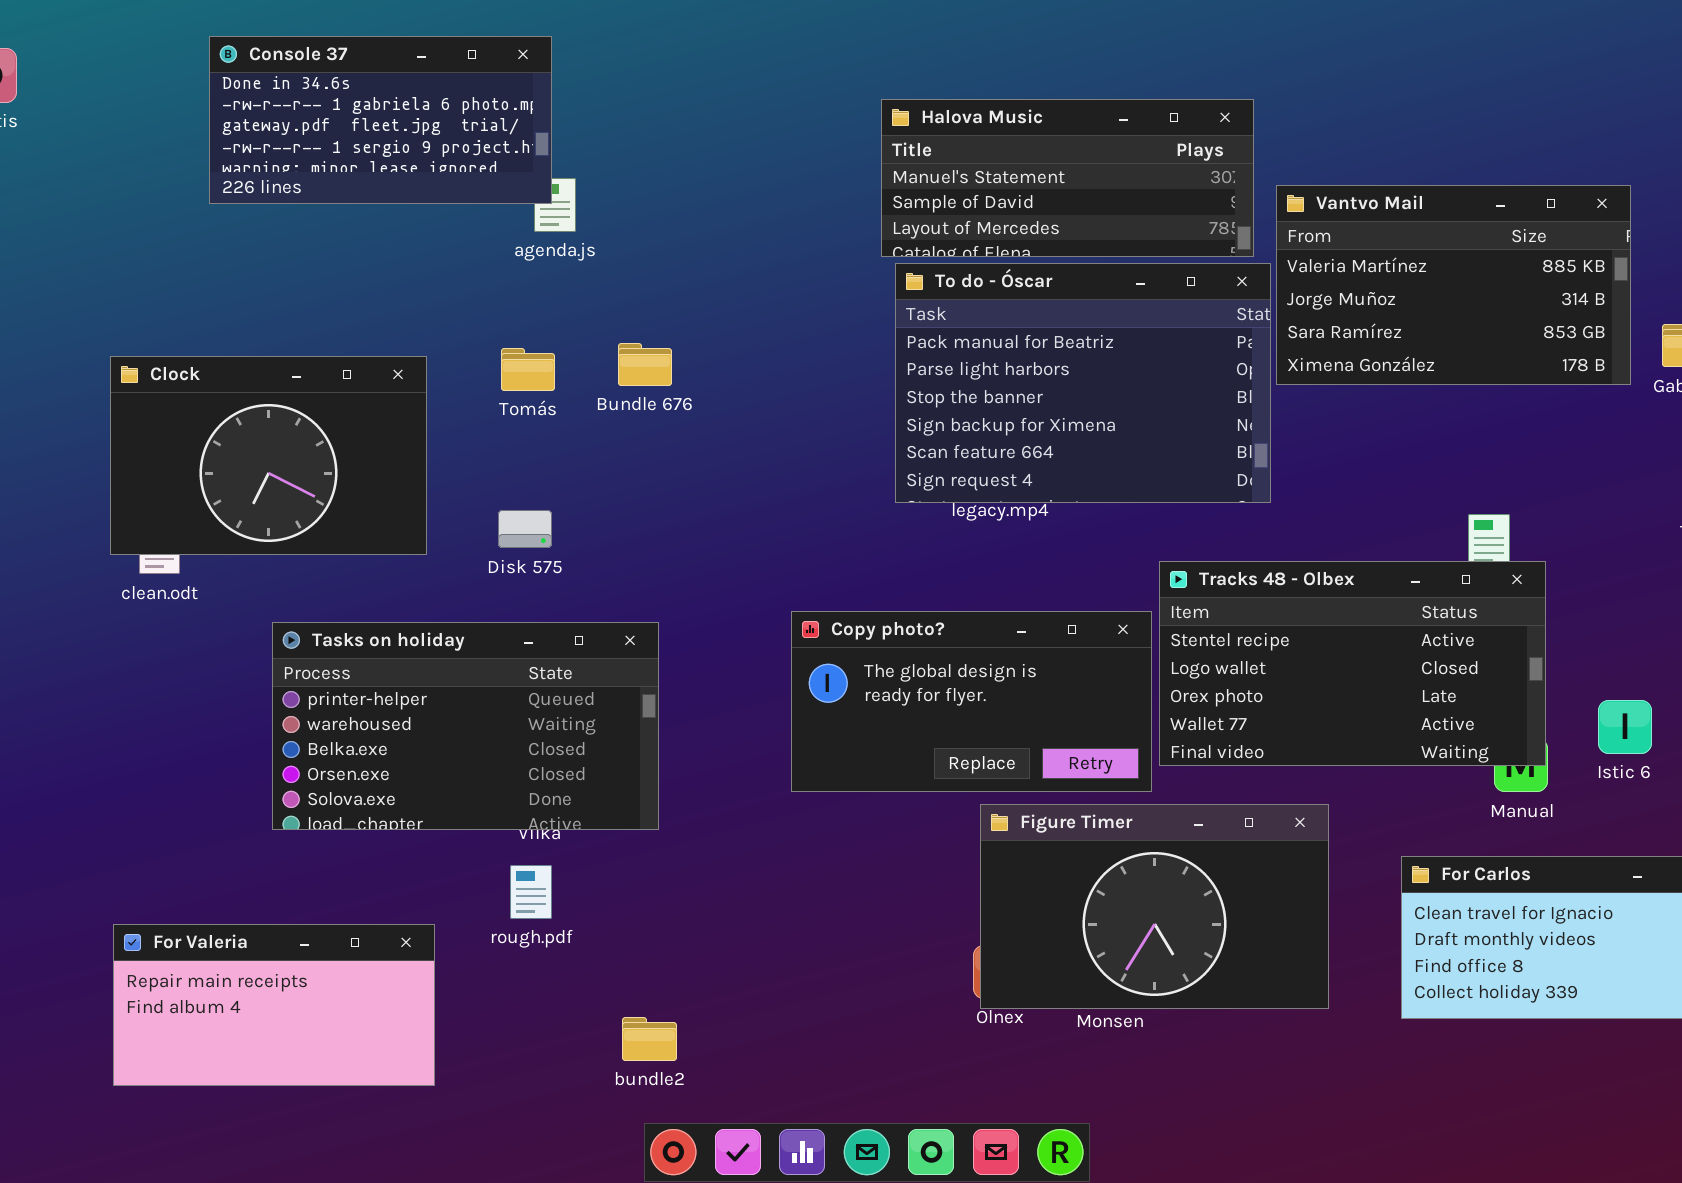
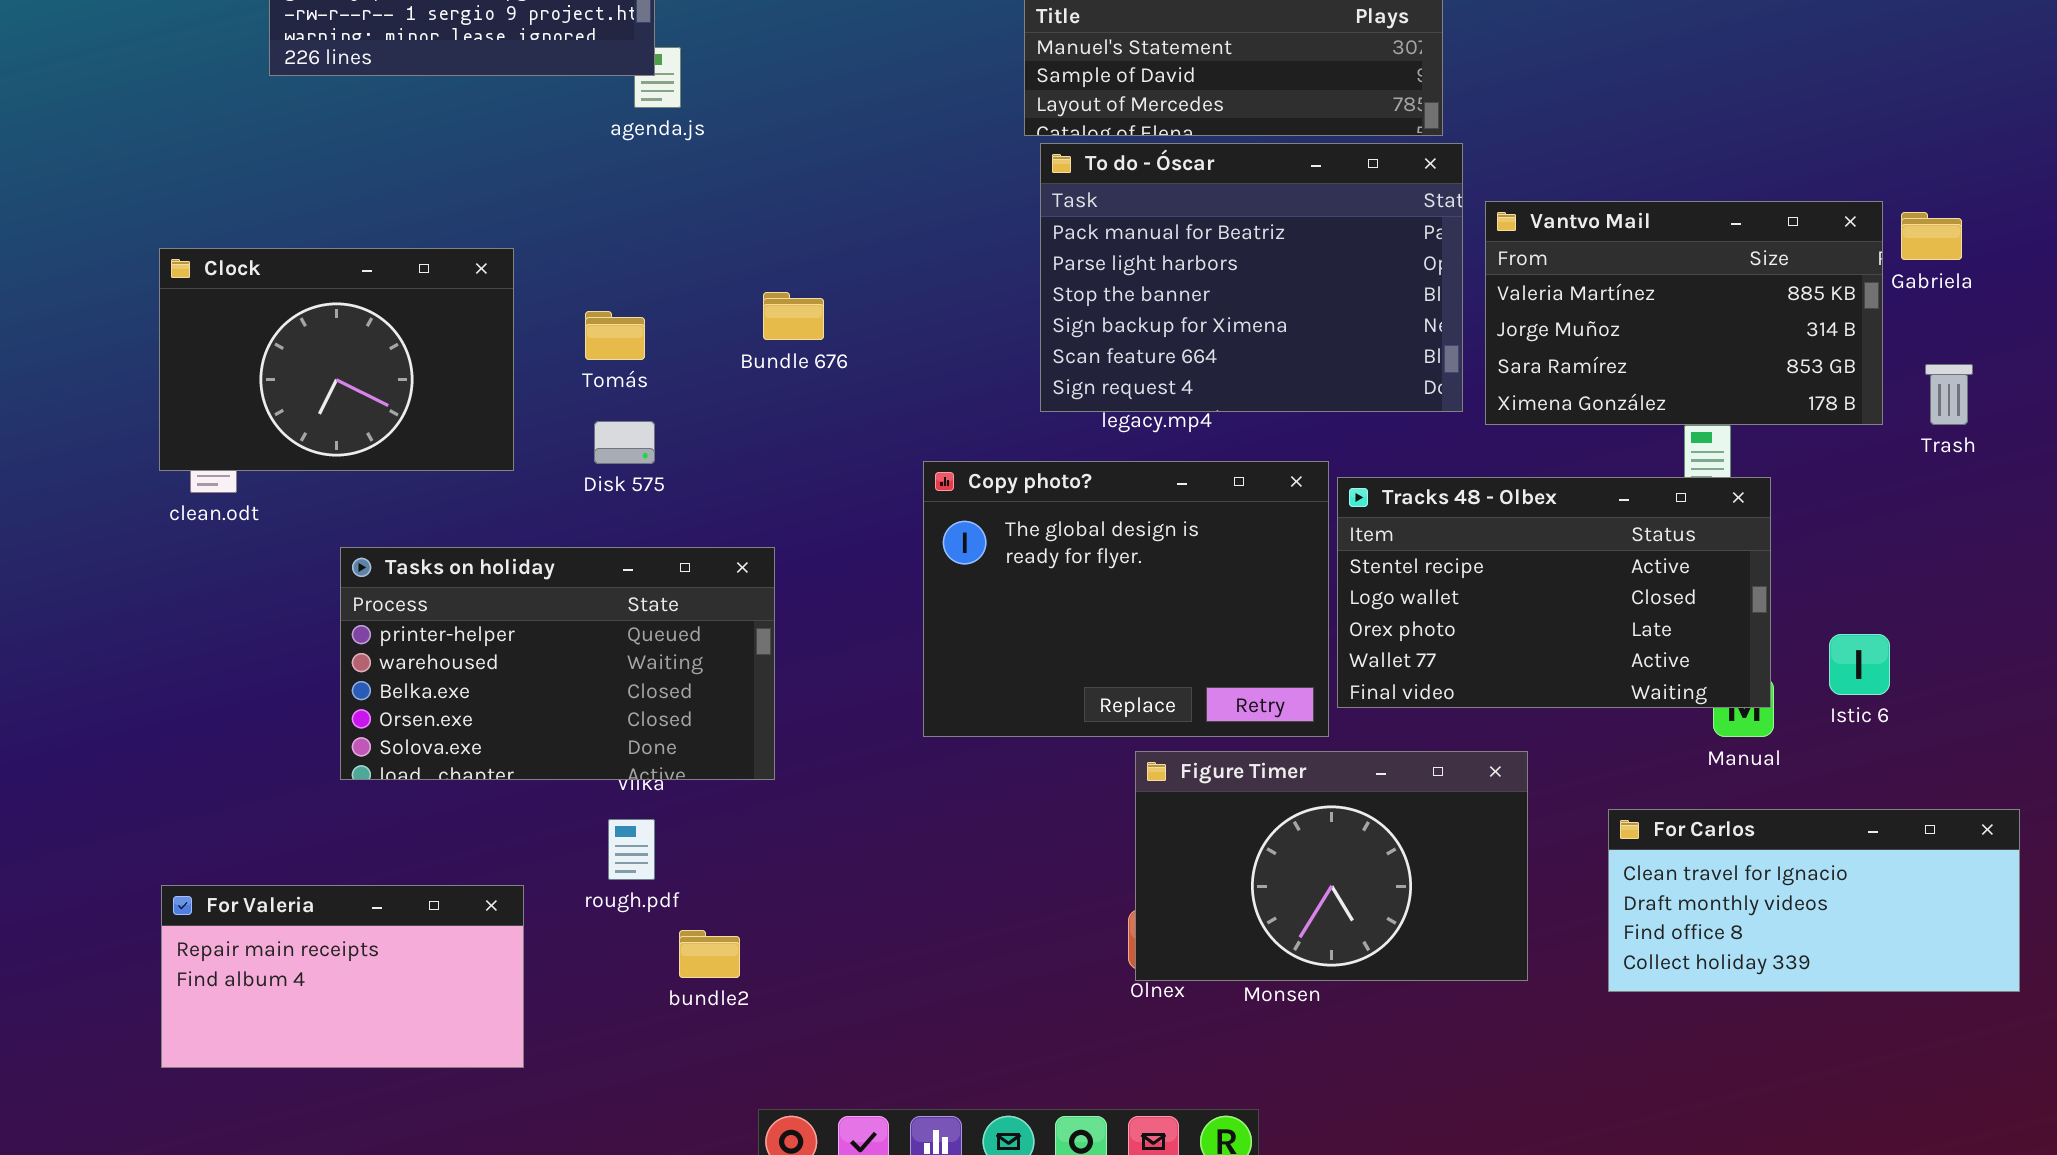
Vantvo Mail: [1276,185,1631,385] -> [1485,201,1883,425], moved
Bundle 676: [618,343,672,386] -> [763,292,824,340], moved
Tomás: [501,348,555,391] -> [585,311,645,360], moved
Copy photo?: [791,611,1152,792] -> [923,461,1329,737], resized
bundle2: [622,1017,677,1061] -> [679,930,740,978], moved

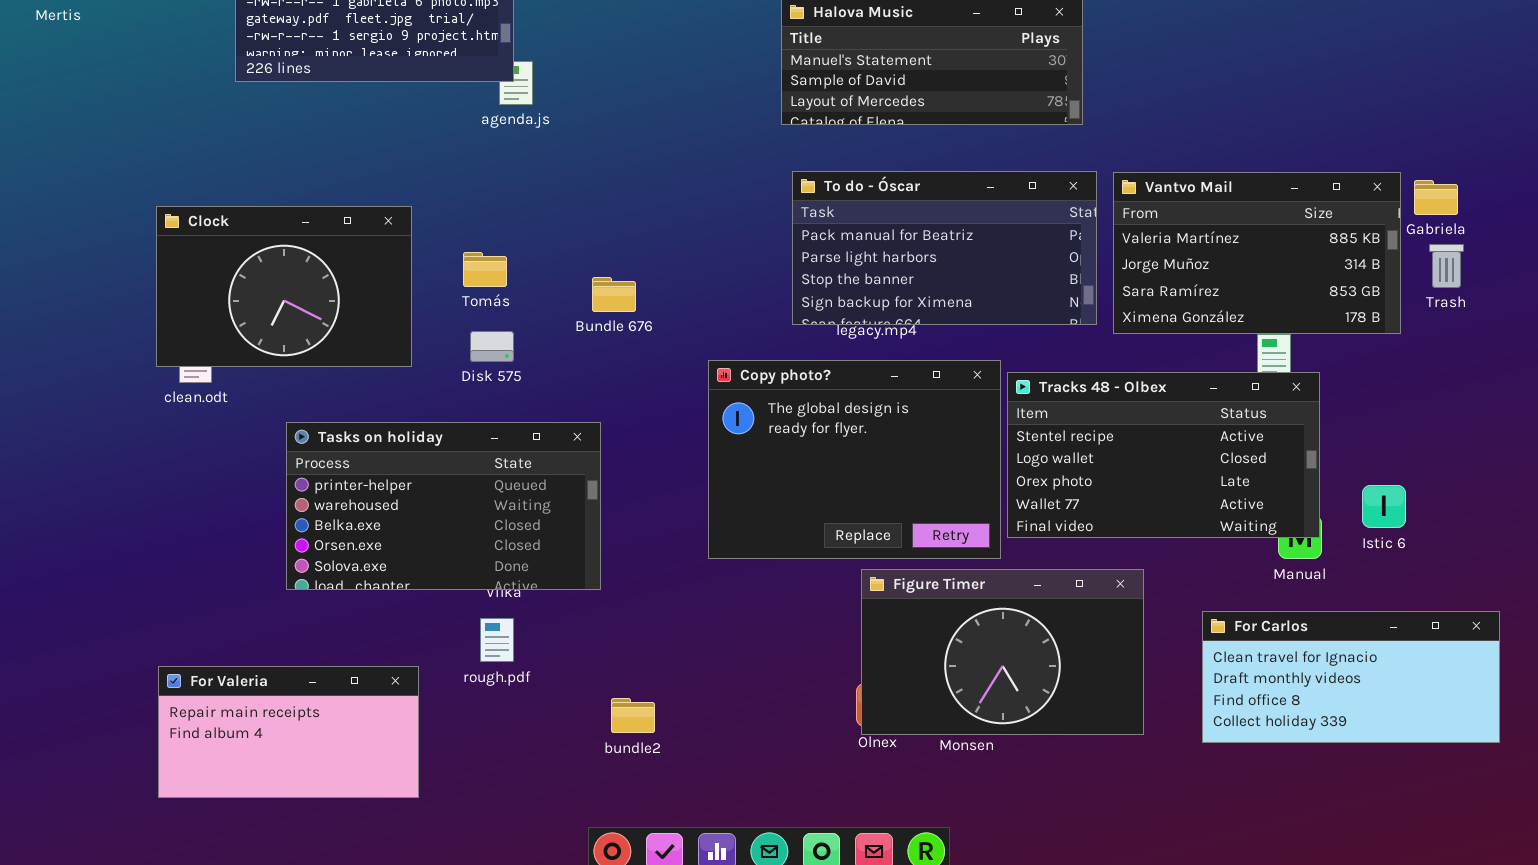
To do - Óscar: [1040,143,1463,412] -> [792,171,1097,325], resized
Bundle 676: [763,292,824,340] -> [592,277,636,312], moved
Trash: [1925,364,1973,425] -> [1429,244,1464,288], moved
bundle2: [679,930,740,978] -> [611,698,655,733], moved

